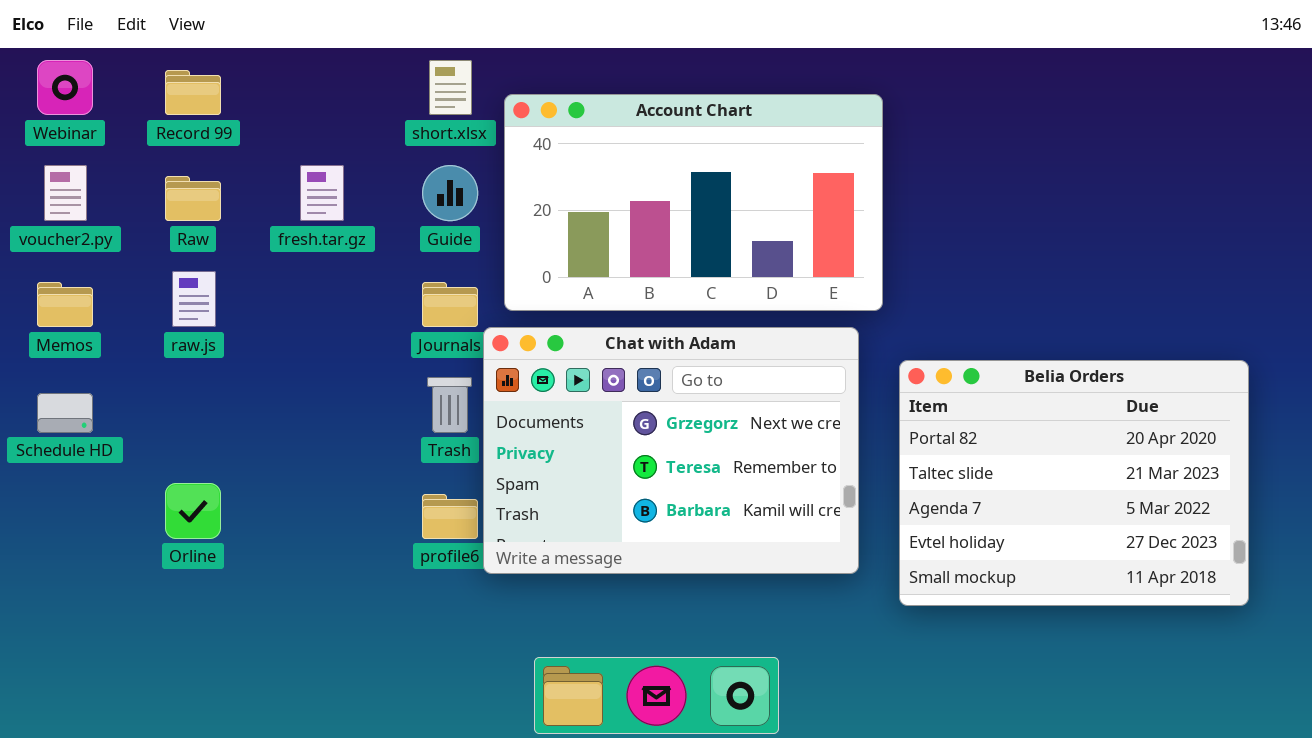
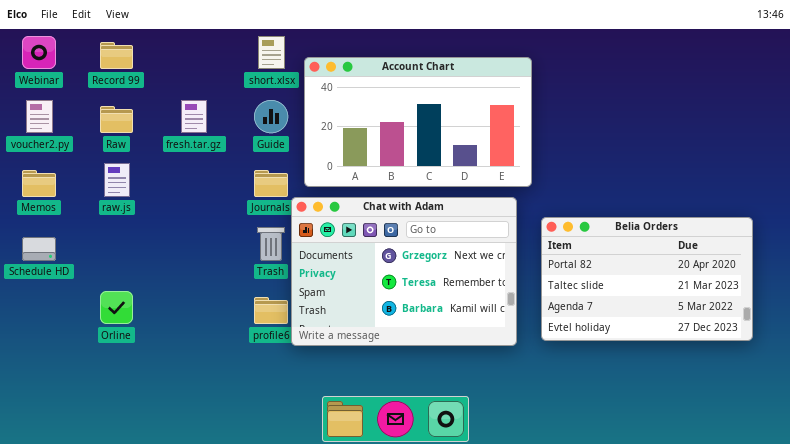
Belia Orders: [899,360,1249,606] -> [541,217,753,341], resized

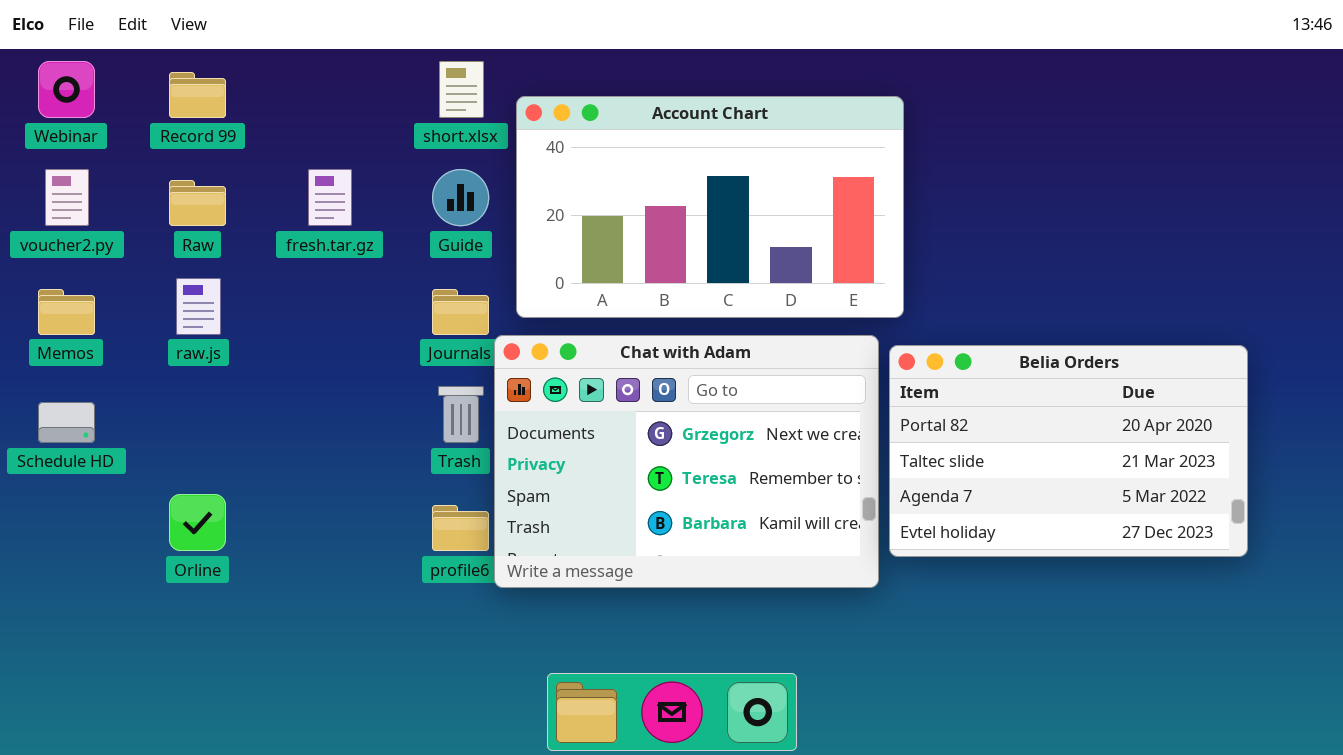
Belia Orders: [541,217,753,341] -> [889,345,1248,557], moved

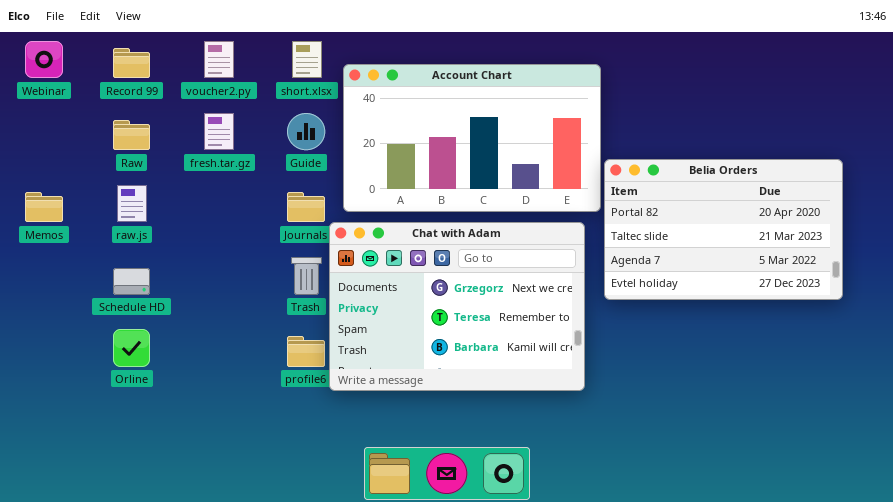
voucher2.py: [45,169,89,226] -> [204,41,234,78], moved
Belia Orders: [889,345,1248,557] -> [604,159,843,300], moved
Schedule HD: [38,402,95,443] -> [113,268,150,295], moved

